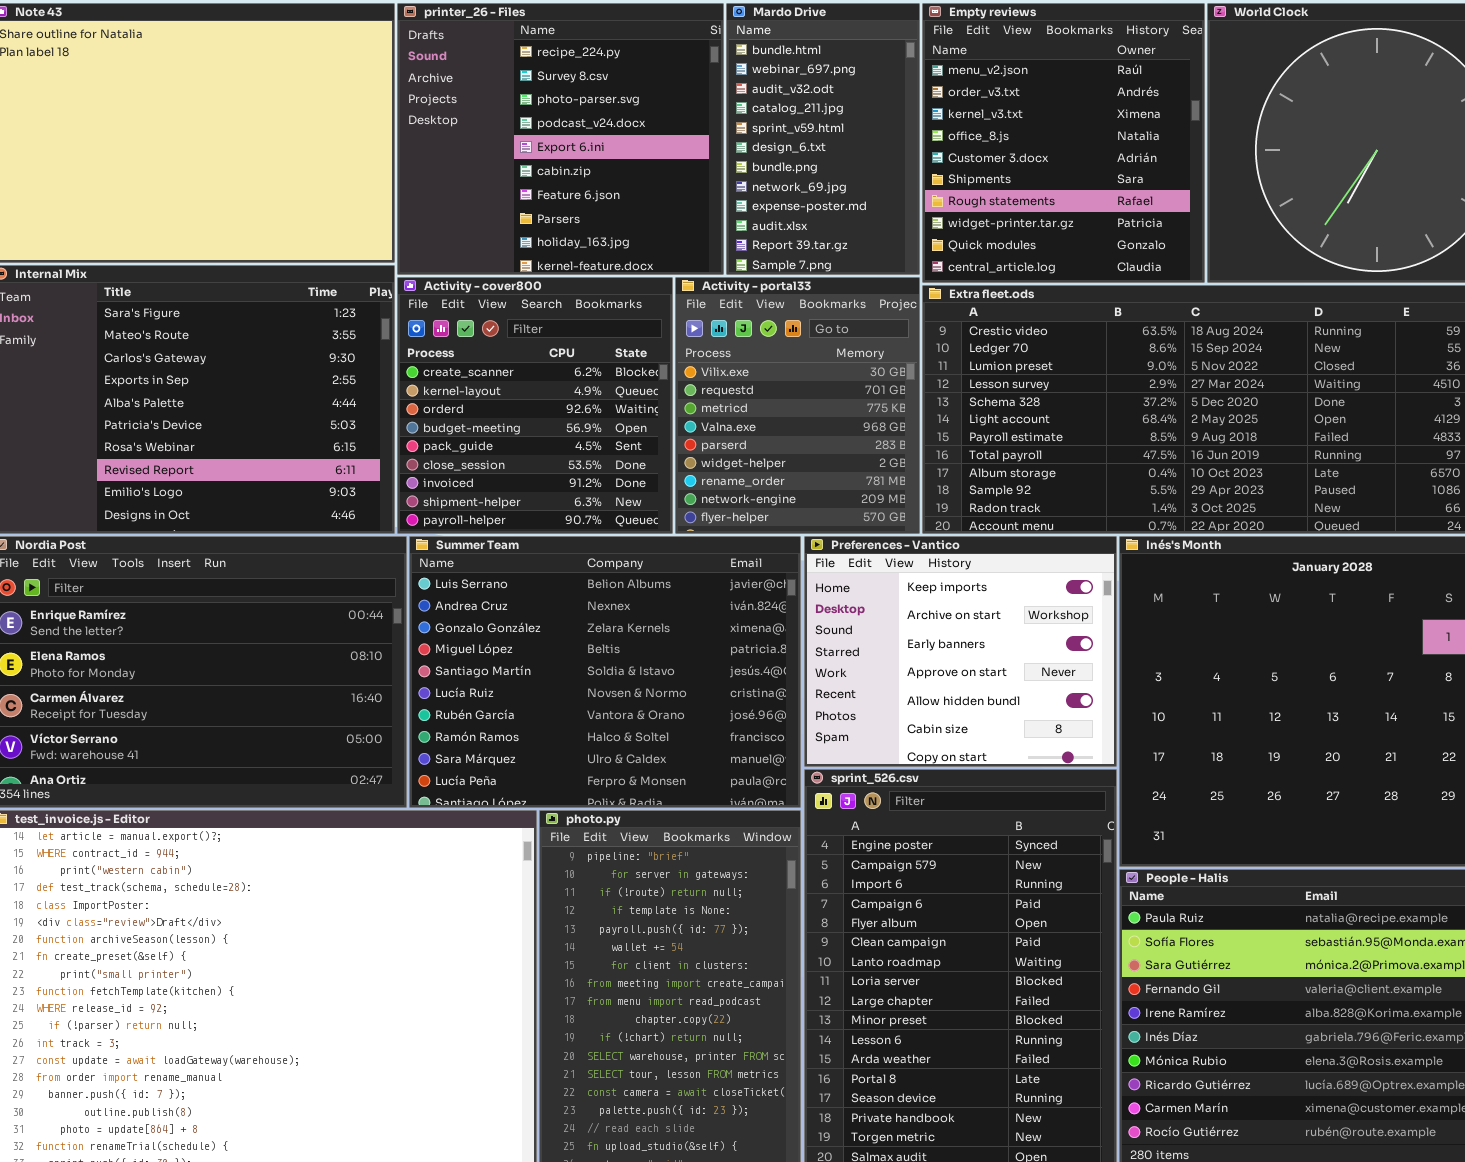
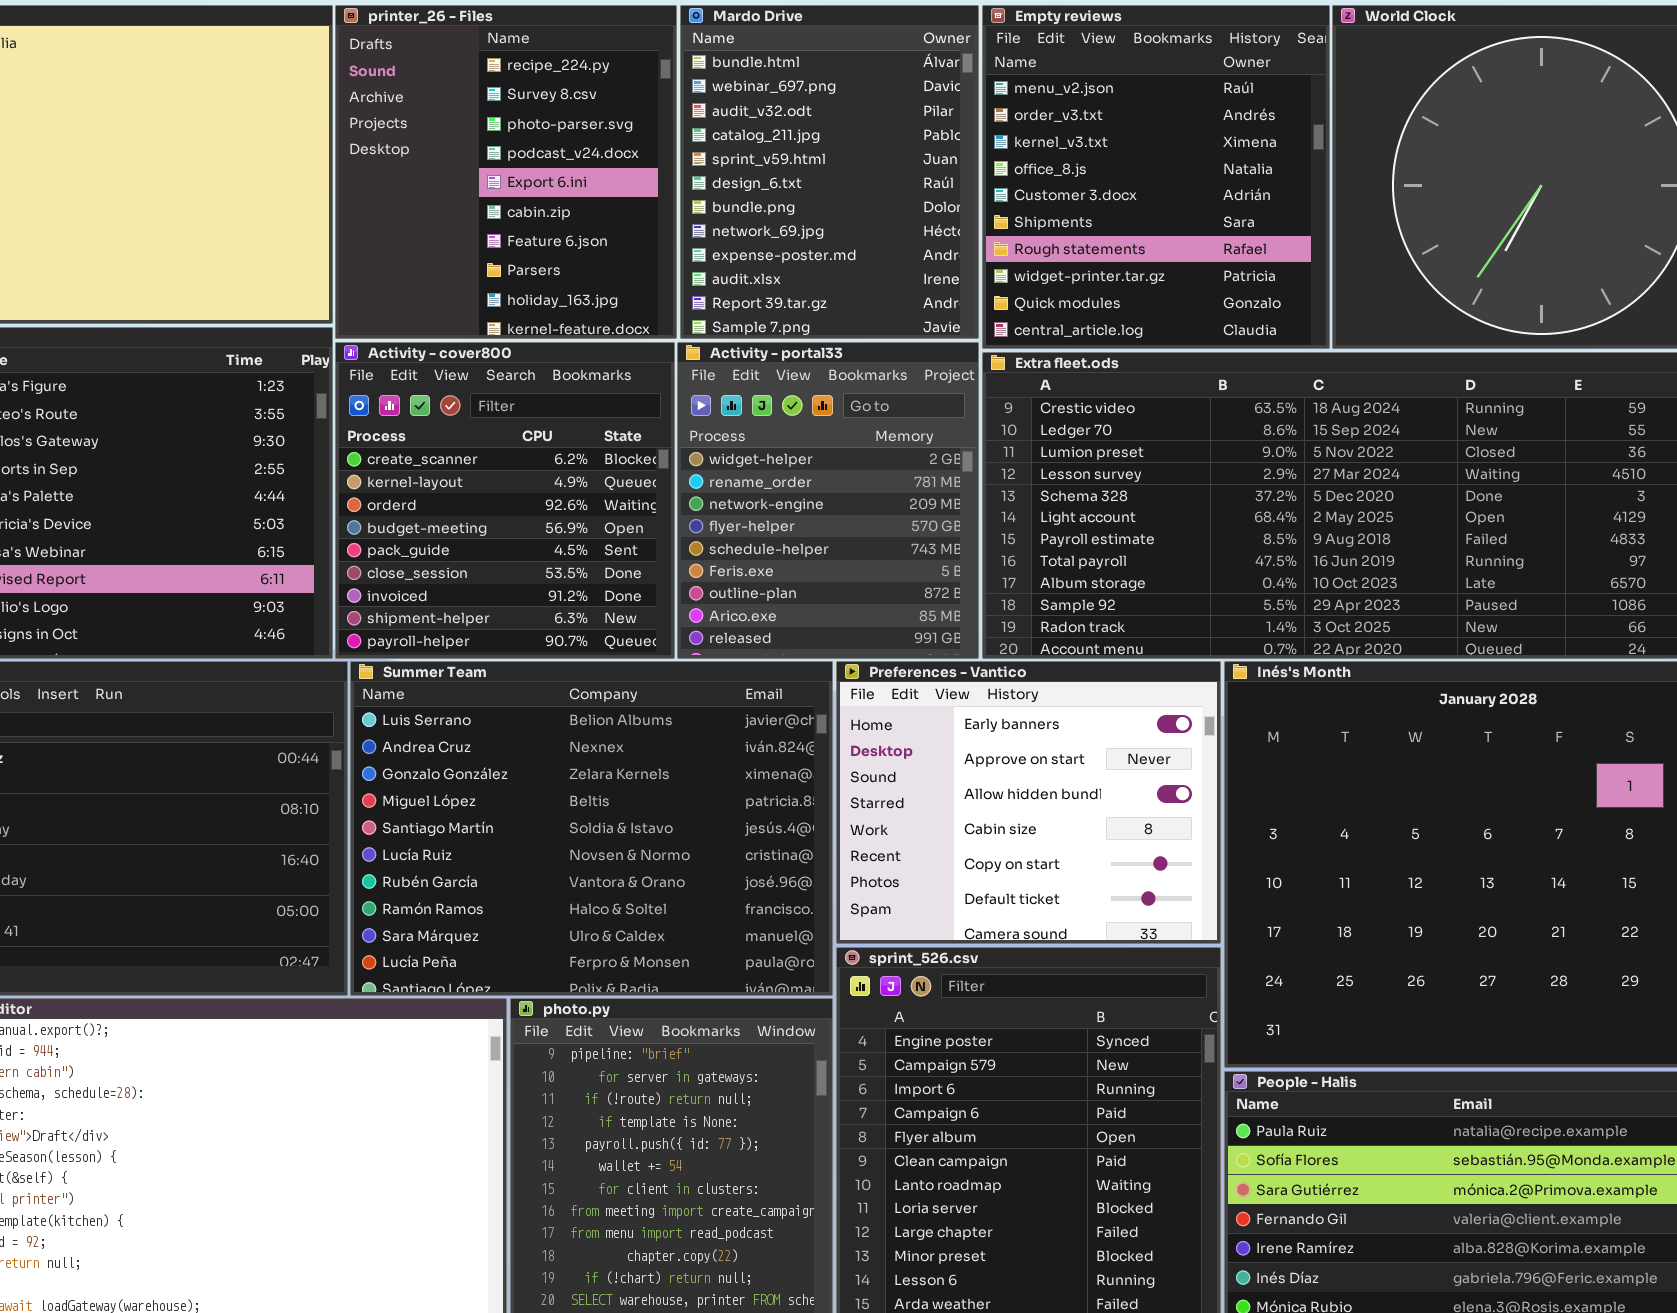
printer_26 - Files: [397,3,724,275] -> [335,5,677,339], resized
Mardo Drive: [726,3,920,275] -> [680,5,979,339], resized
Activity - portal33: [675,277,920,534] -> [677,342,979,659], scrolled down 5 rows
Preferences - Vantico: [804,536,1117,767] -> [836,661,1221,944], scrolled down 2 rows

